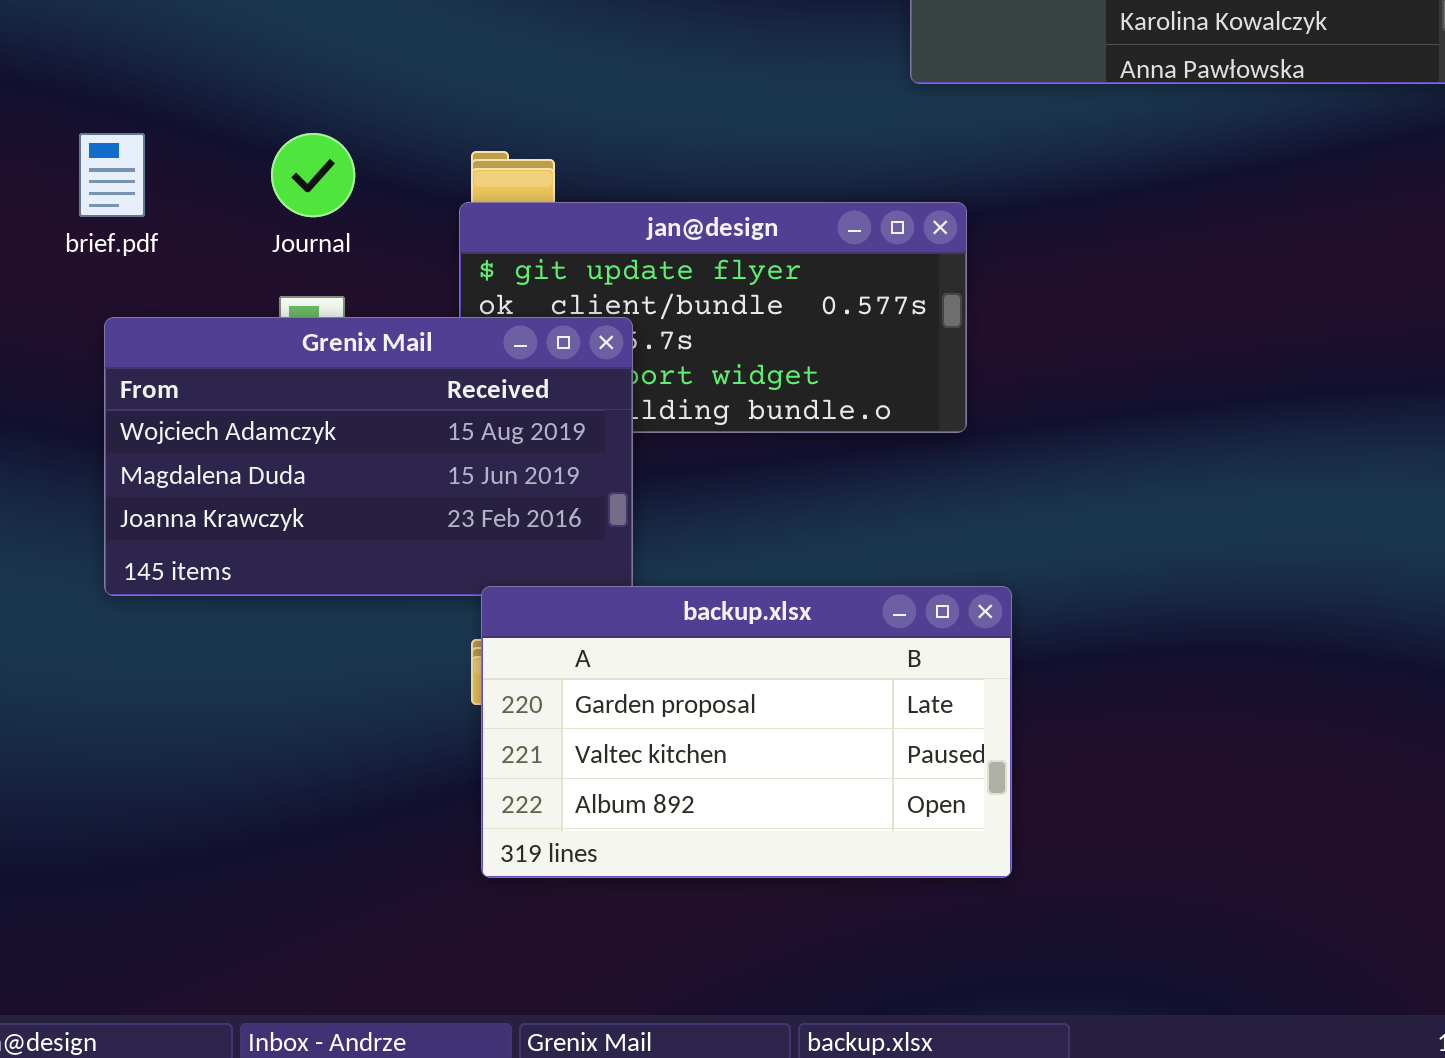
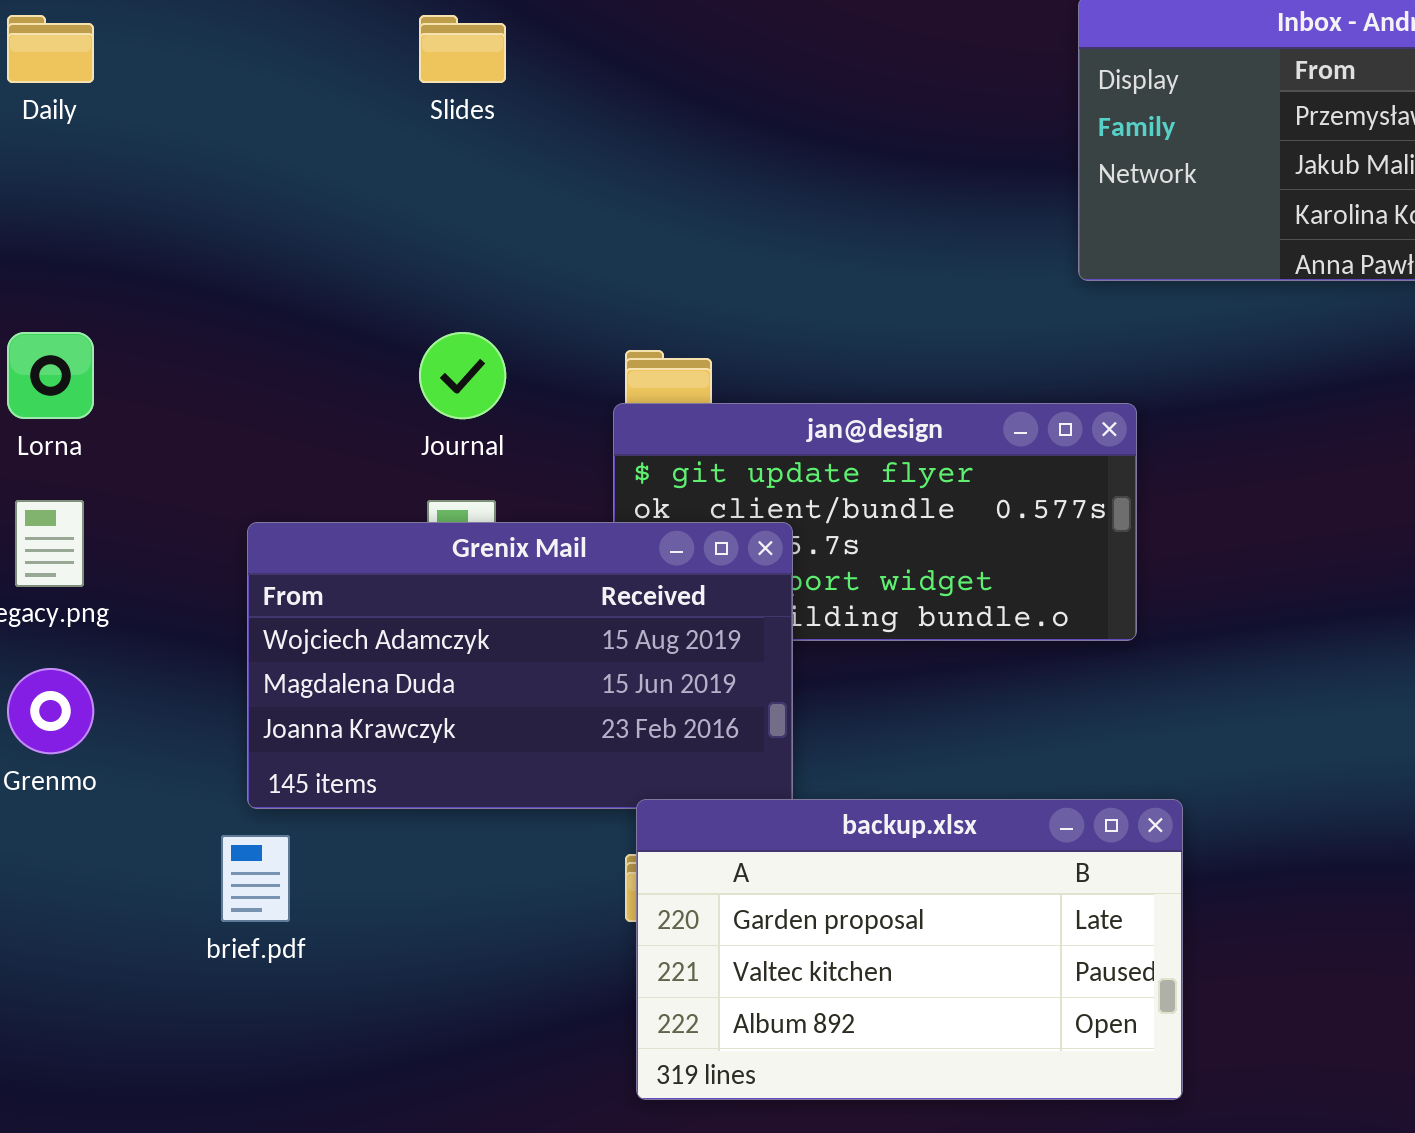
brief.pdf: [79,133,145,217] -> [221,835,290,922], moved

